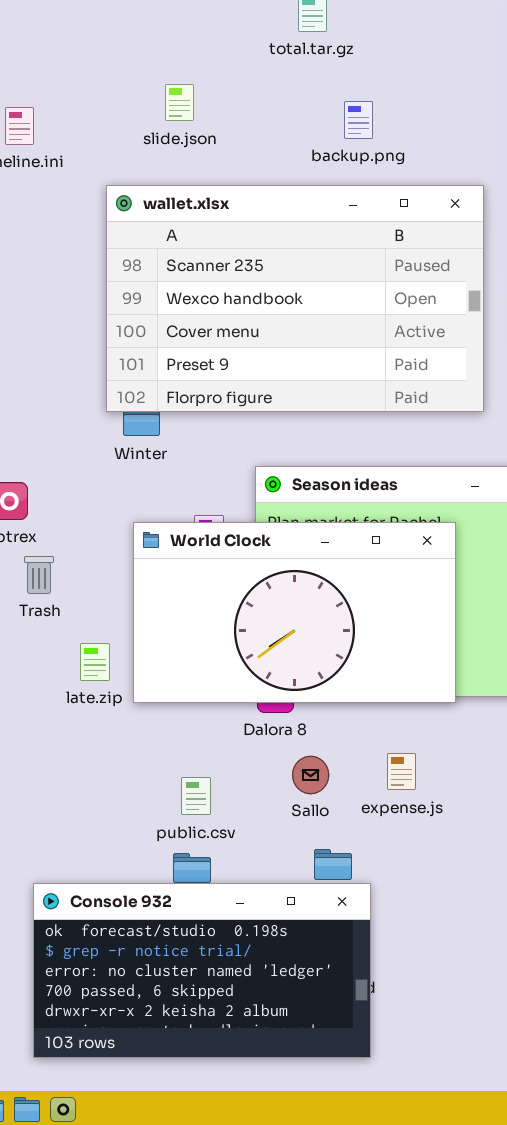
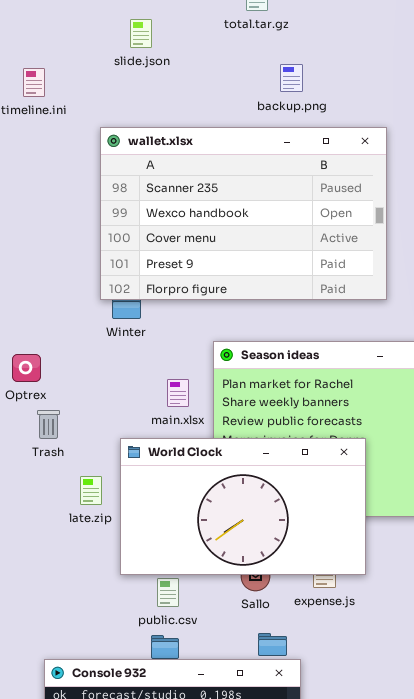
slide.json: [165,84,194,121] -> [130,19,152,48], moved
World Clock: [133,522,456,703] -> [120,438,366,575], moved

